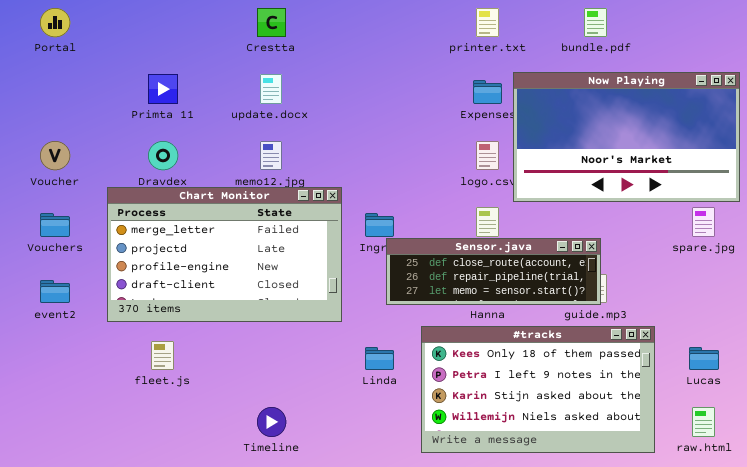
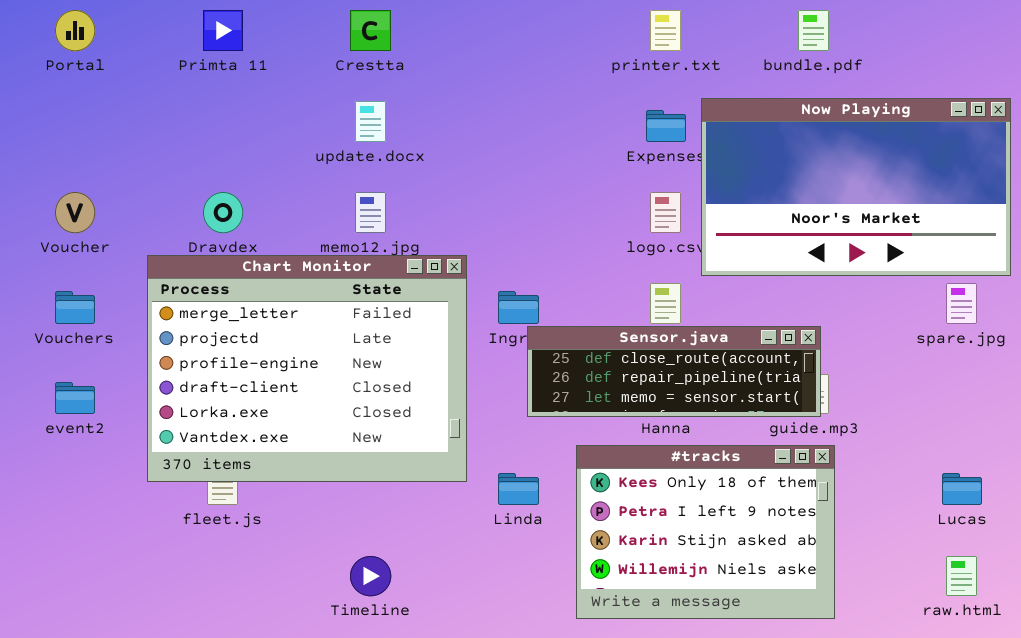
Primta 11: [148,74,178,104] -> [203,10,243,51], moved
Chart Monitor: [107,187,342,322] -> [147,255,467,482], resized
#tracks: [421,326,655,453] -> [576,445,835,619], resized

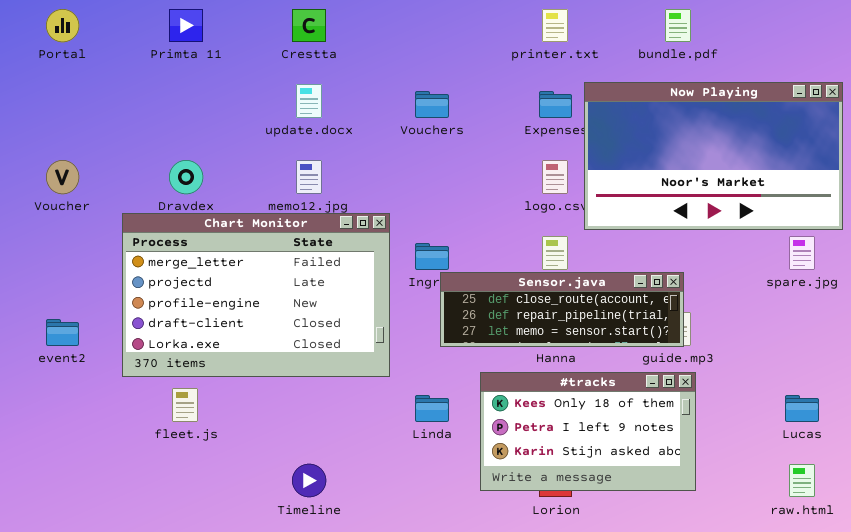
Chart Monitor: [147,255,467,482] -> [122,213,390,377], resized
Vouchers: [55,291,95,324] -> [415,91,449,118], moved
#tracks: [576,445,835,619] -> [480,372,696,491], resized

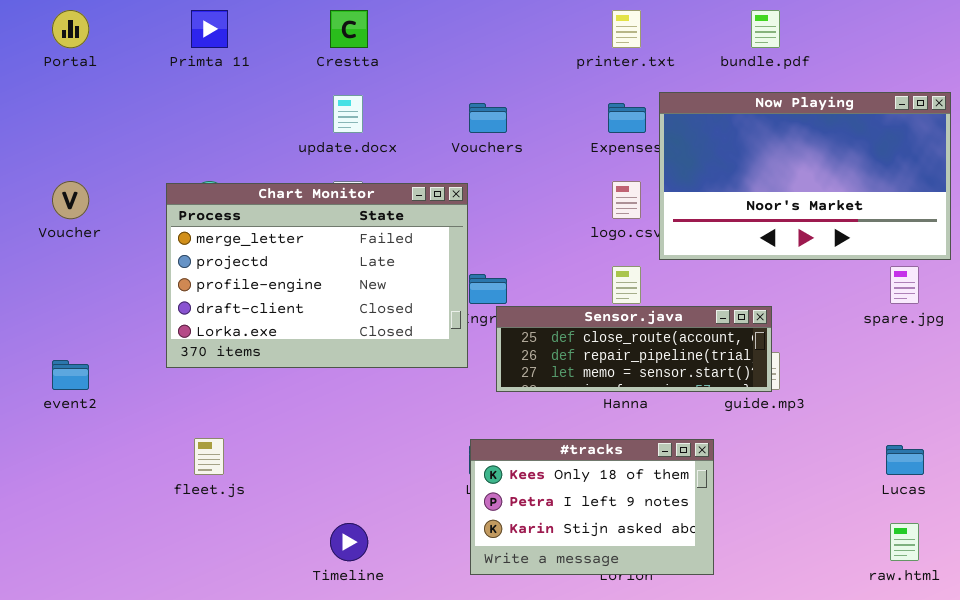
Chart Monitor: [122,213,390,377] -> [166,183,468,368], moved
#tracks: [480,372,696,491] -> [470,439,714,575], moved

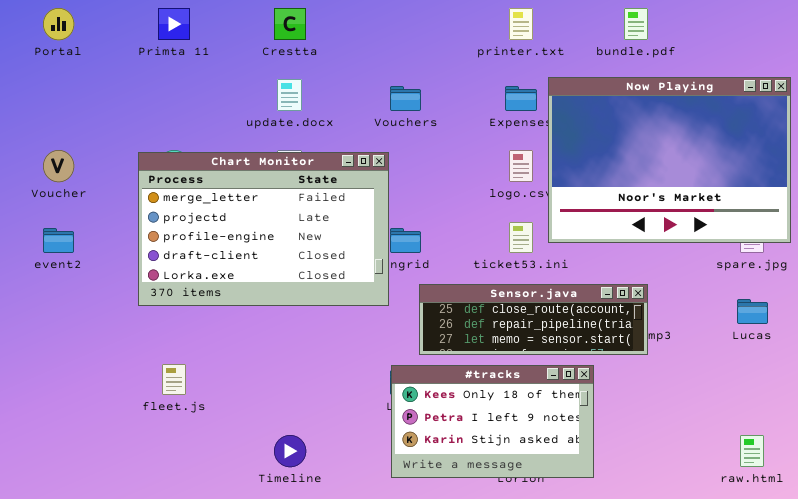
Now Playing: [659,92,951,260] -> [548,77,791,243], resized
Sensor.java: [496,306,772,392] -> [419,284,648,355], moved
event2: [52,360,89,390] -> [43,228,74,253], moved
Lucas: [886,445,924,475] -> [737,299,768,324], moved

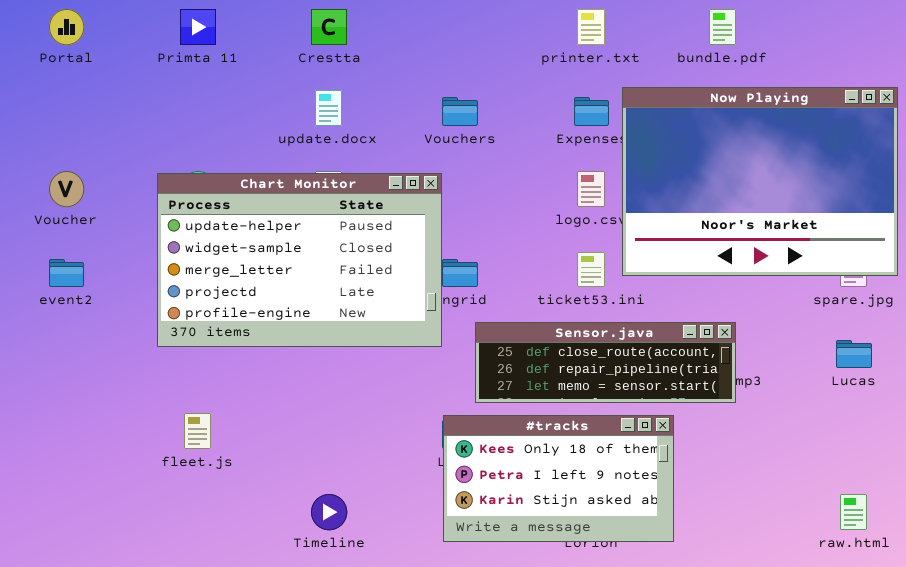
Chart Monitor: [138,152,389,306] -> [157,173,442,347], scrolled up 2 rows

